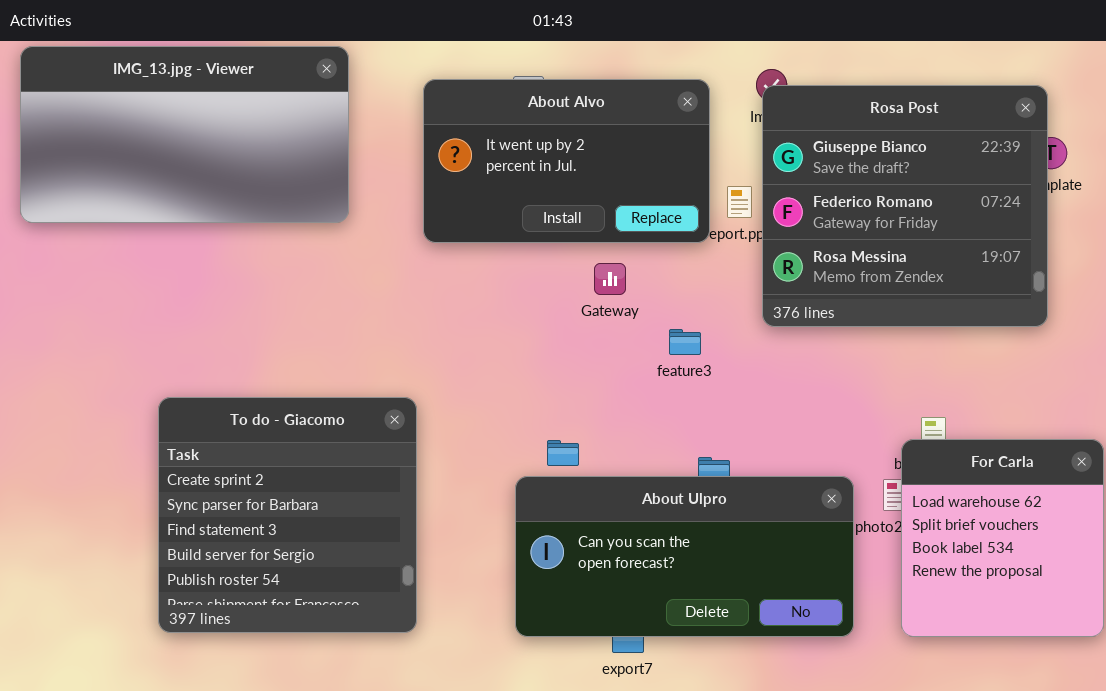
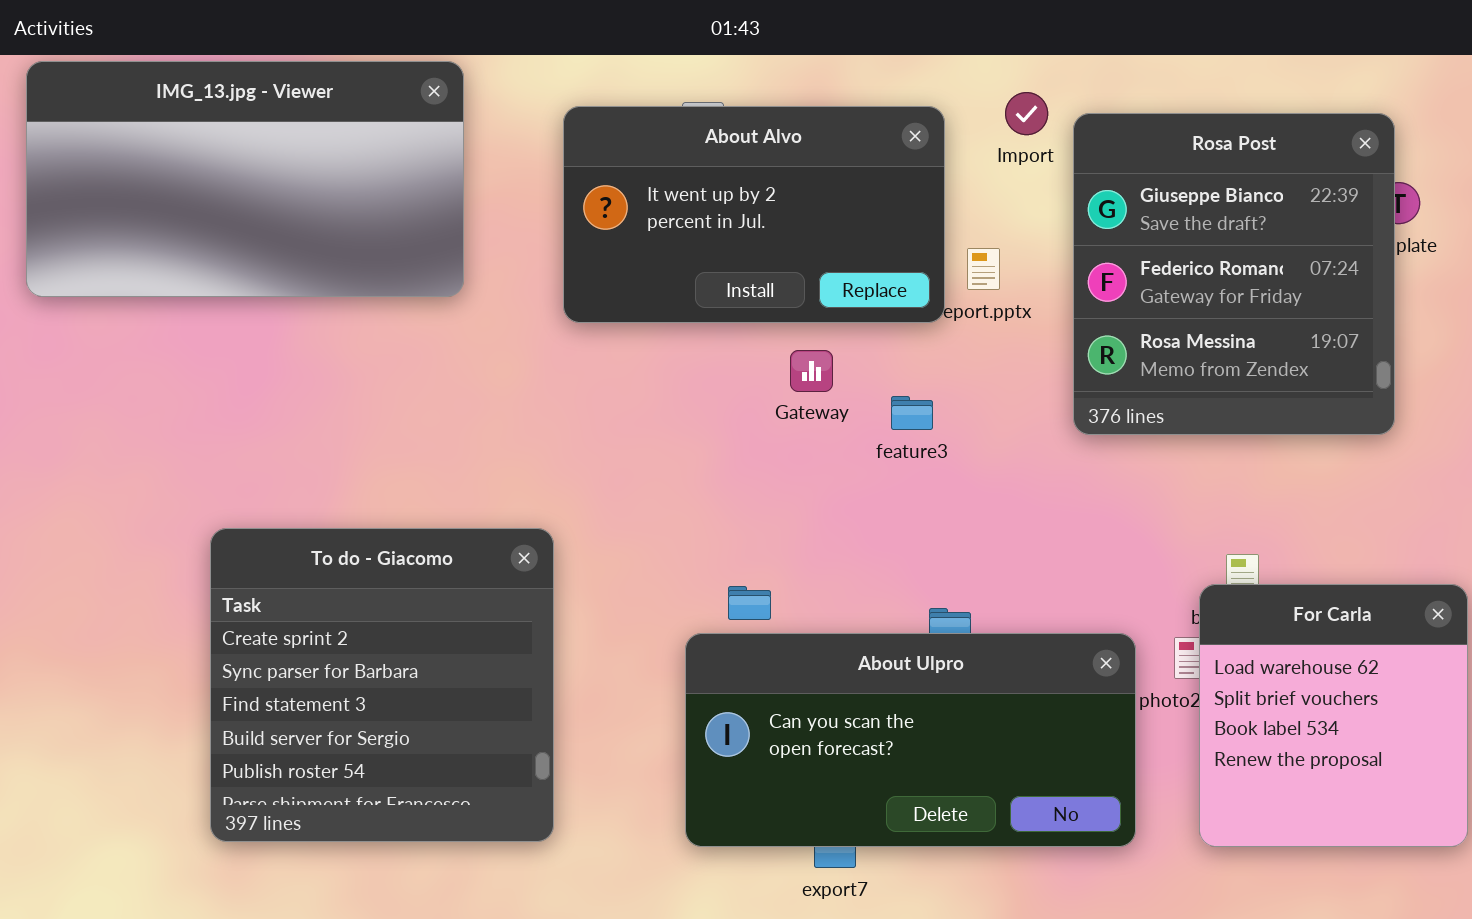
Rosa Post: [762,85,1048,327] -> [1073,113,1395,435], resized
feature3: [669,329,701,355] -> [891,396,933,430], moved

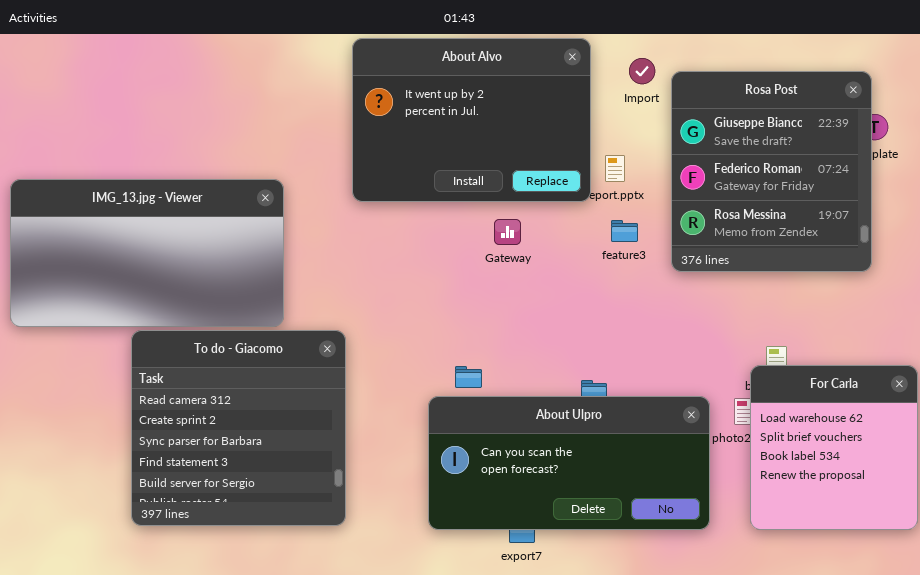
IMG_13.jpg - Viewer: [26,61,464,297] -> [10,179,284,327], moved
About Alvo: [563,106,945,323] -> [352,38,591,202], resized
feature3: [891,396,933,430] -> [611,220,638,242], moved
To do - Giacomo: [210,528,554,842] -> [131,330,346,526], scrolled up 1 row

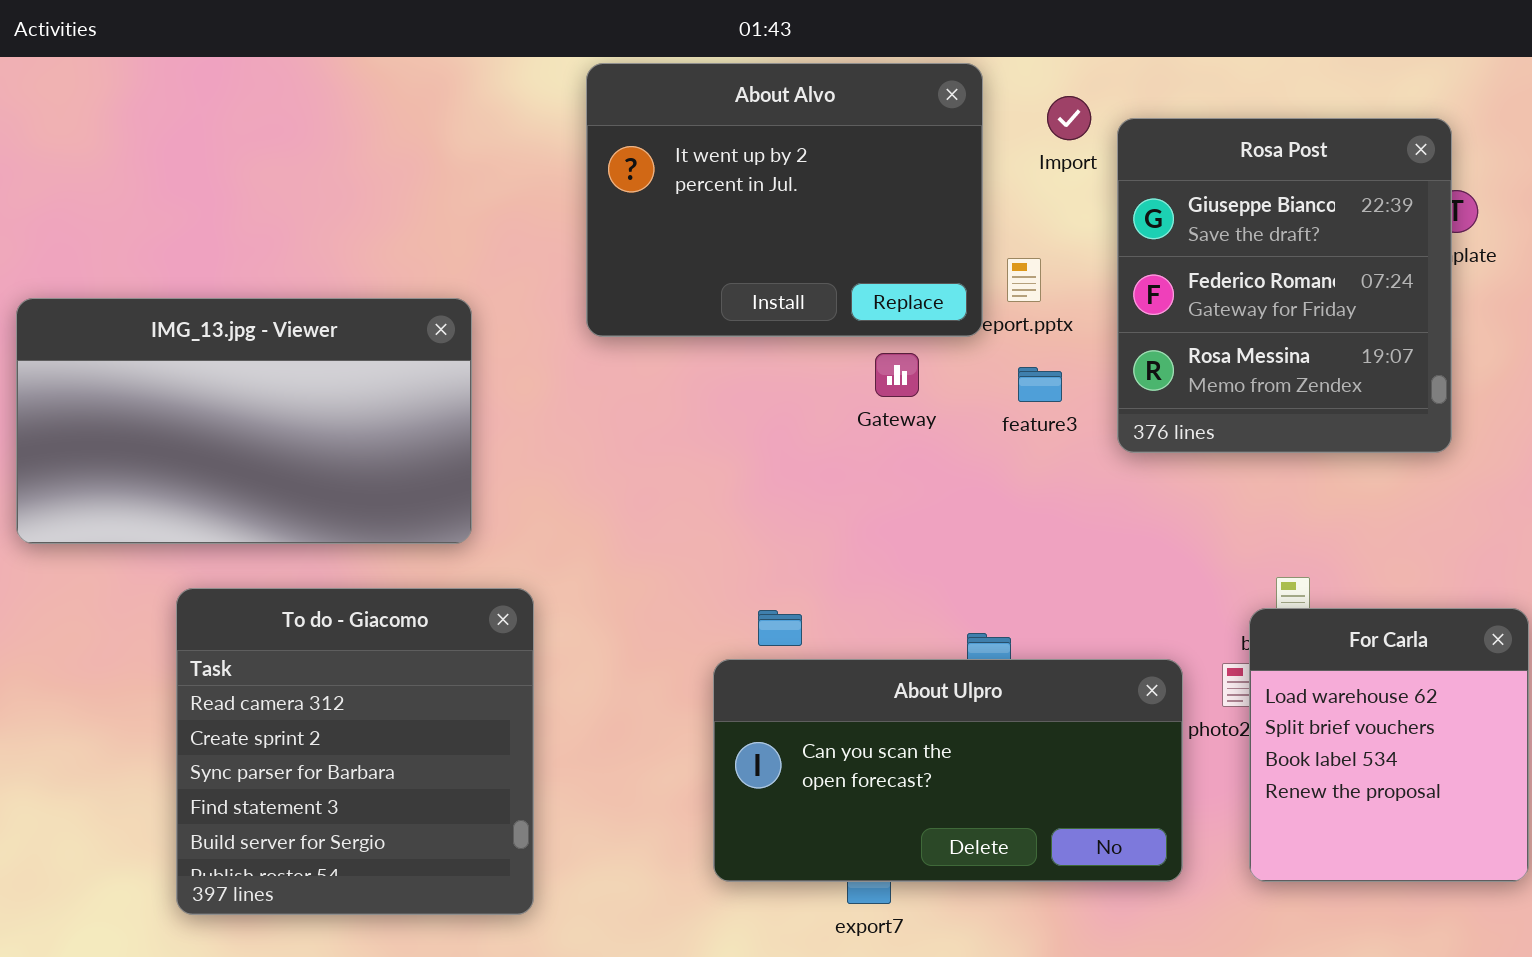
Gateway: [494,219,521,245] -> [875,353,919,397], moved
To do - Giacomo: [131,330,346,526] -> [176,588,534,915], moved

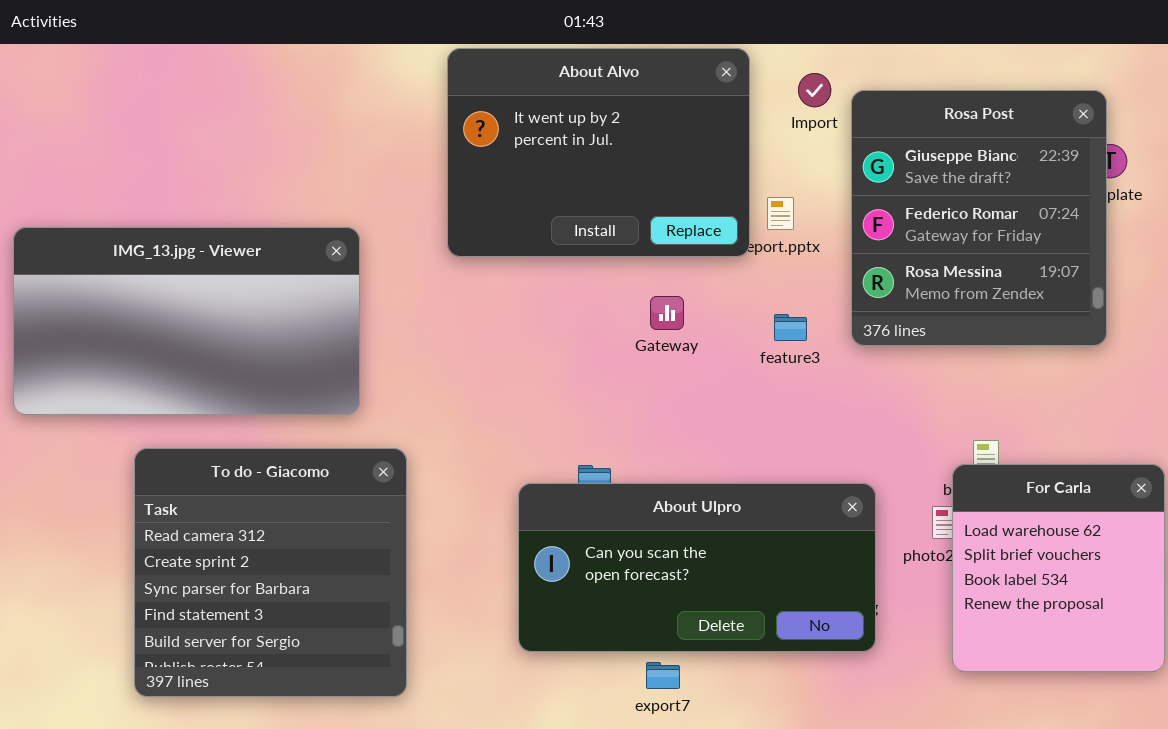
Gateway: [875,353,919,397] -> [650,296,684,330], moved
feature3: [1018,367,1062,402] -> [774,314,807,341], moved
About Ulpro: [713,659,1183,882] -> [518,483,876,652], moved

